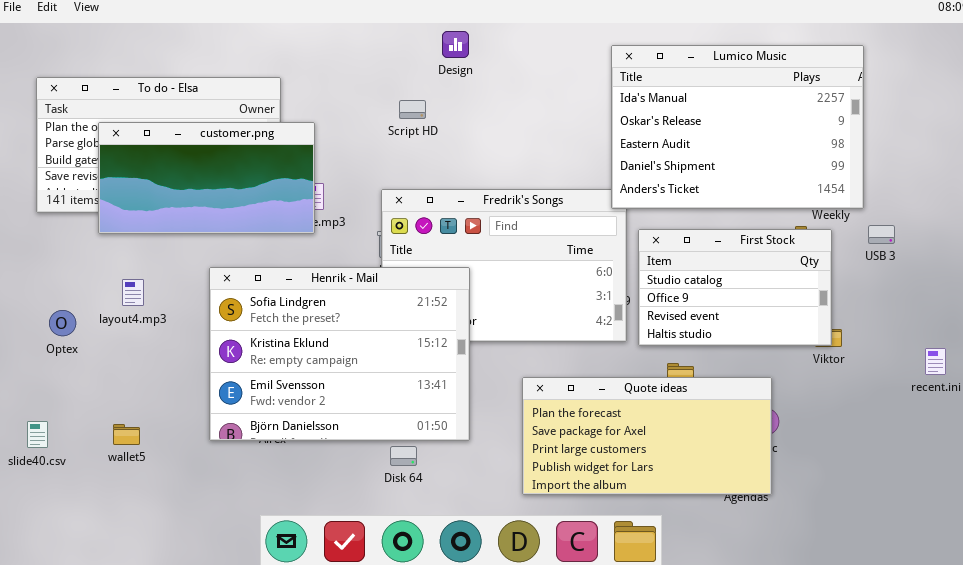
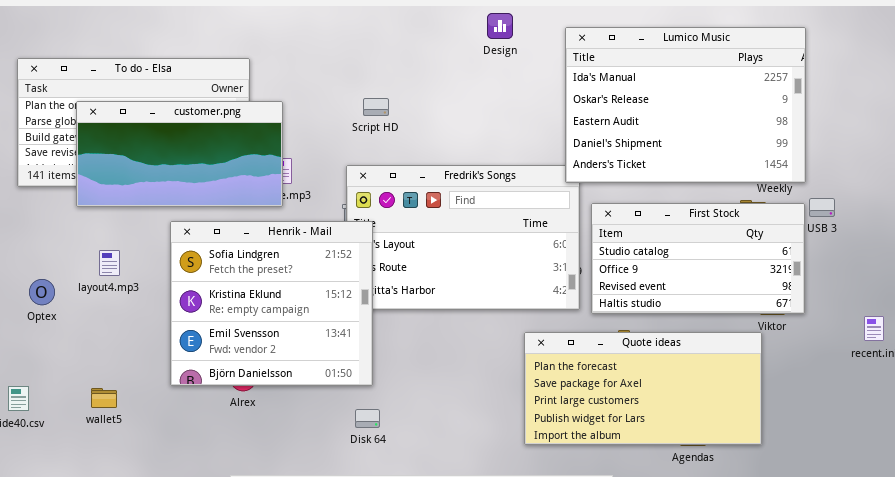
Design: [442,31,469,58] -> [487,13,513,39], moved
Script HD: [399,100,426,119] -> [363,98,389,116], moved
First Stock: [638,229,832,346] -> [591,203,805,314], resized
Henrik - Mail: [209,267,470,441] -> [170,221,373,386], moved, resized
Quote ideas: [522,377,772,495] -> [524,332,762,445], moved

